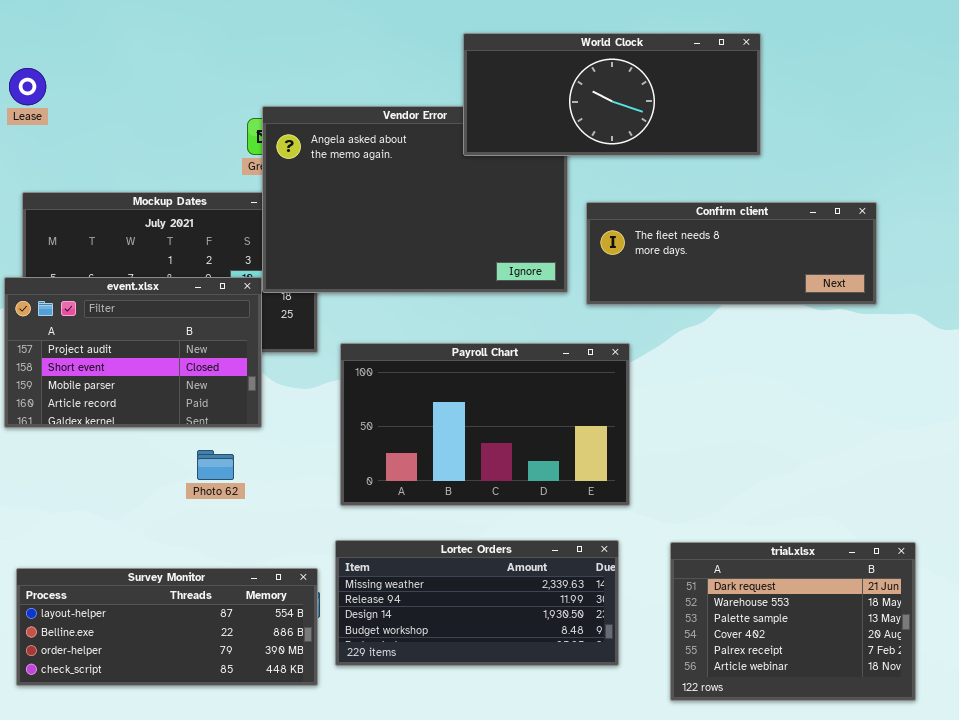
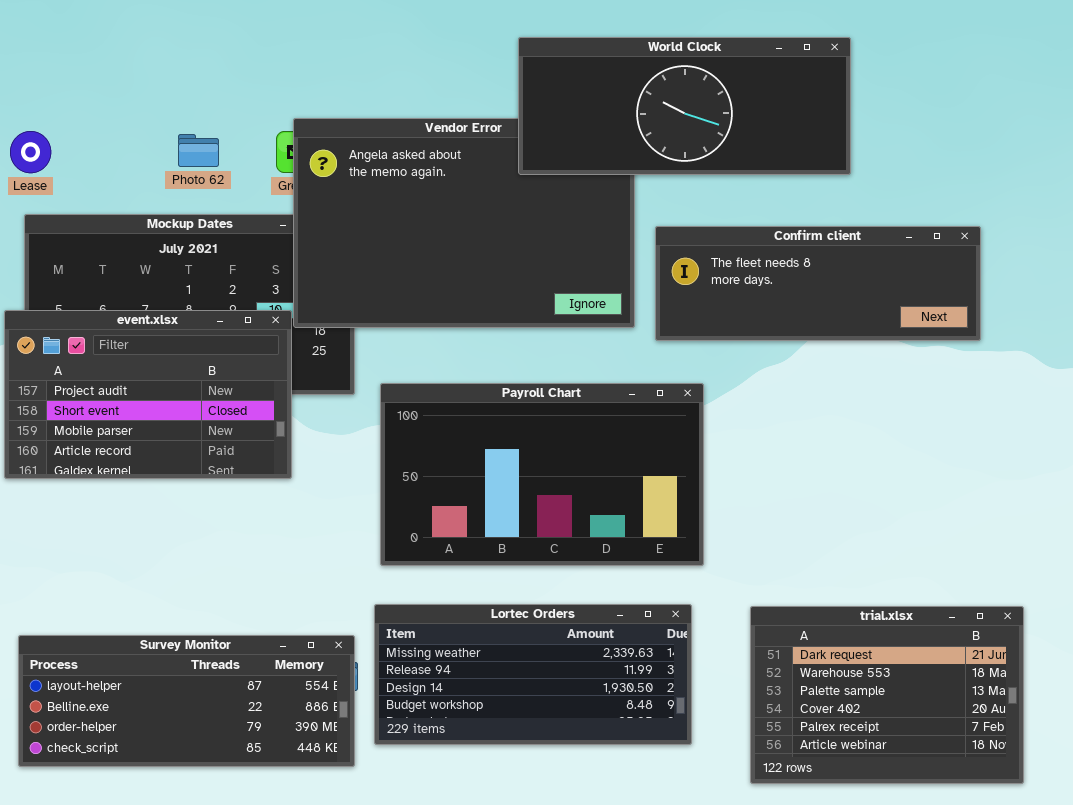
Lease: [9,68,46,105] -> [10,131,51,173], moved
Photo 62: [197,450,234,480] -> [178,134,219,167], moved

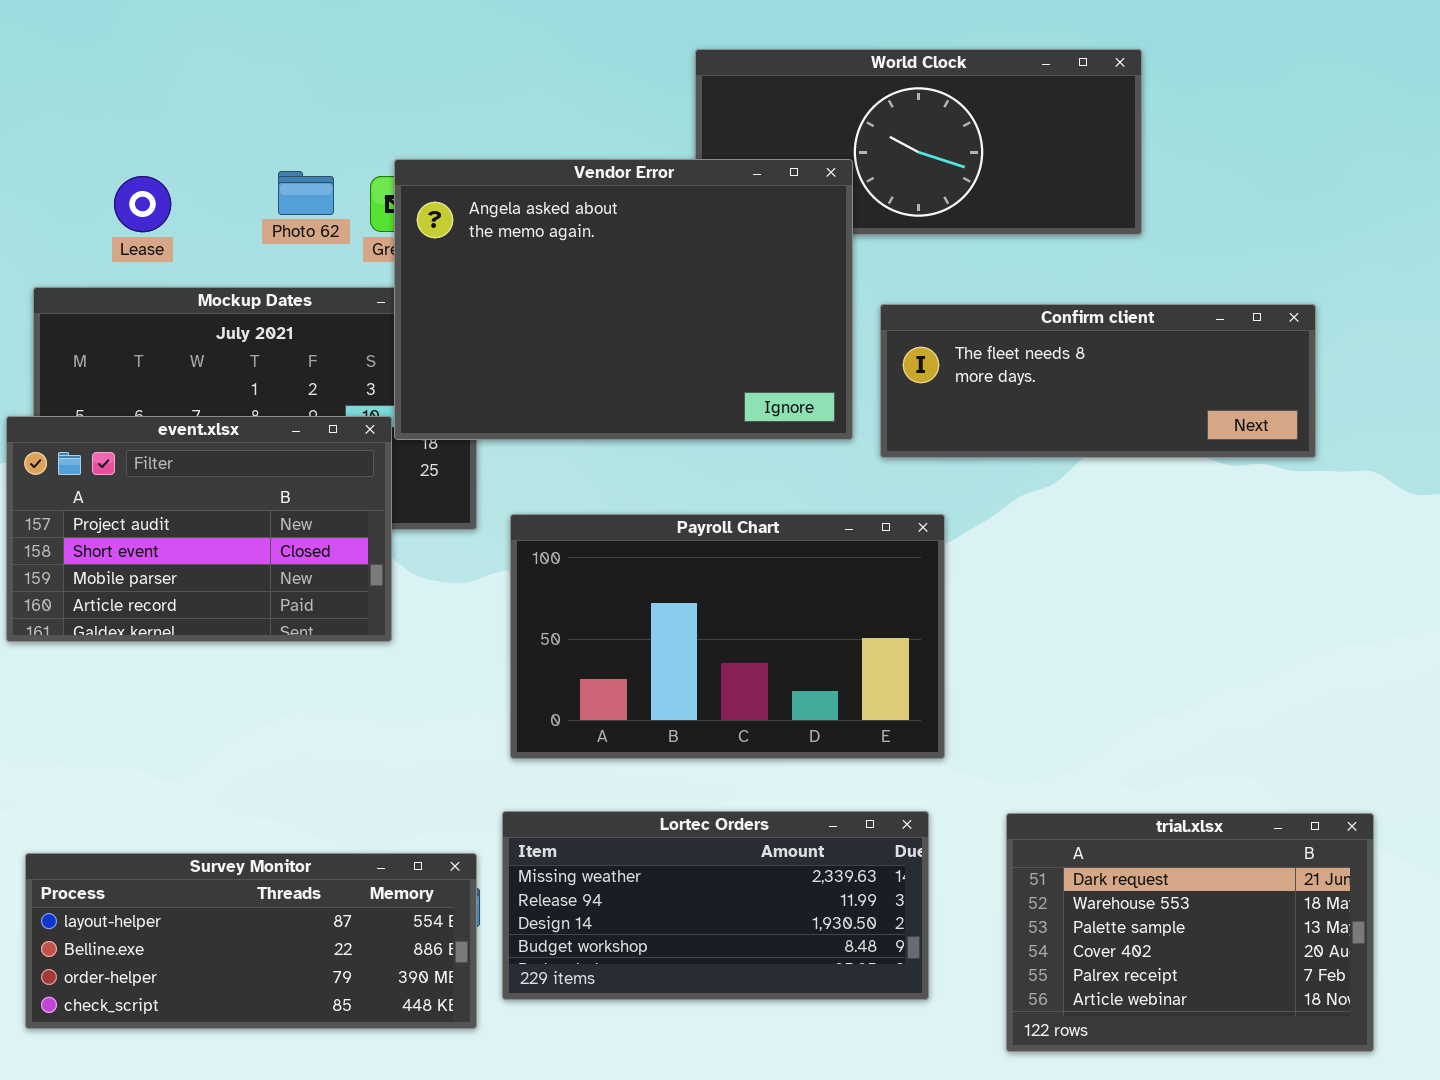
Vendor Error: [293,118,635,328] -> [394,159,853,440], raised
Lease: [10,131,51,173] -> [114,176,171,232], moved
Photo 62: [178,134,219,167] -> [278,171,334,215], moved

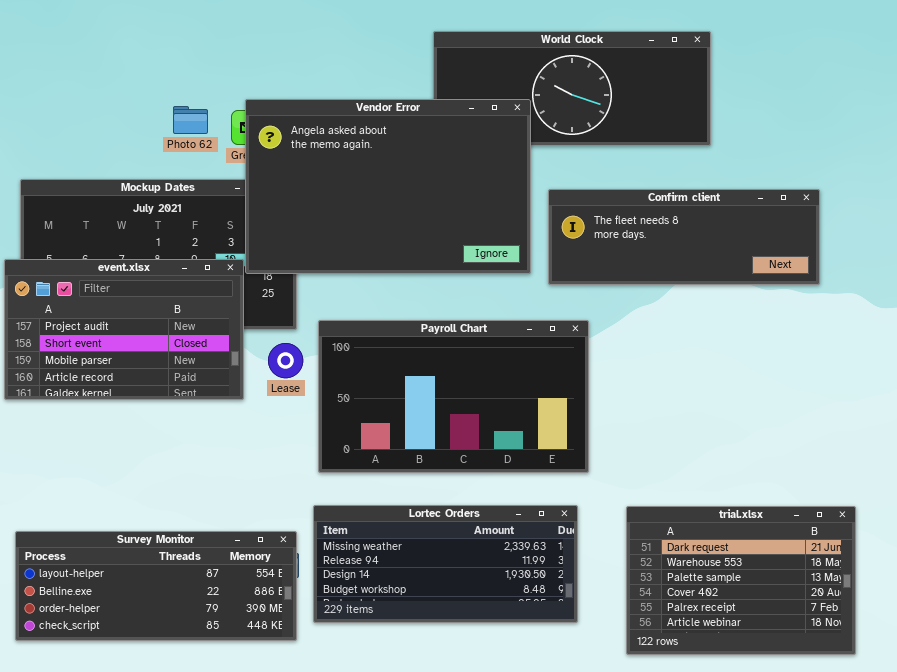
Lease: [114,176,171,232] -> [268,343,303,378], moved

